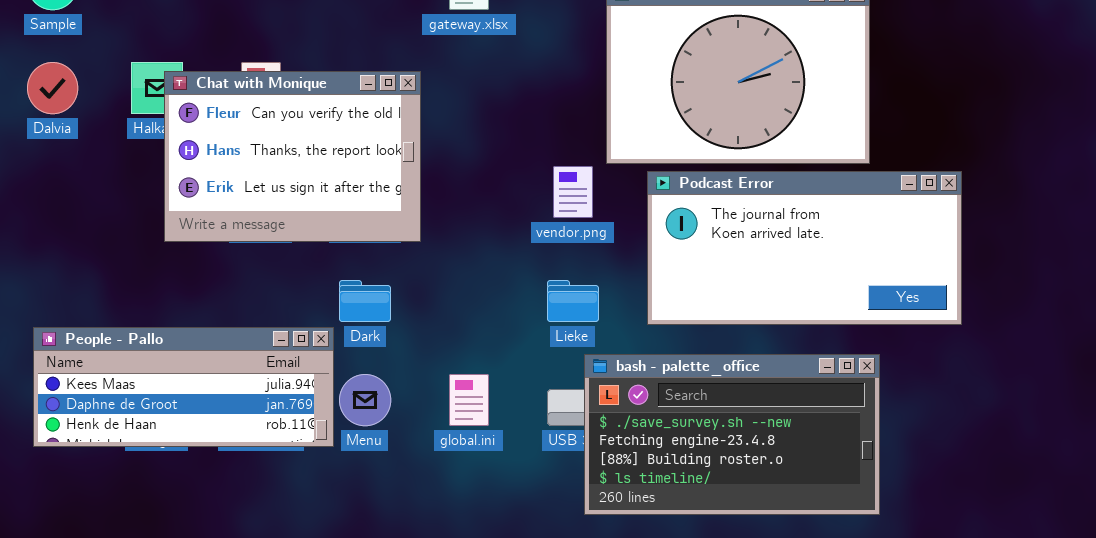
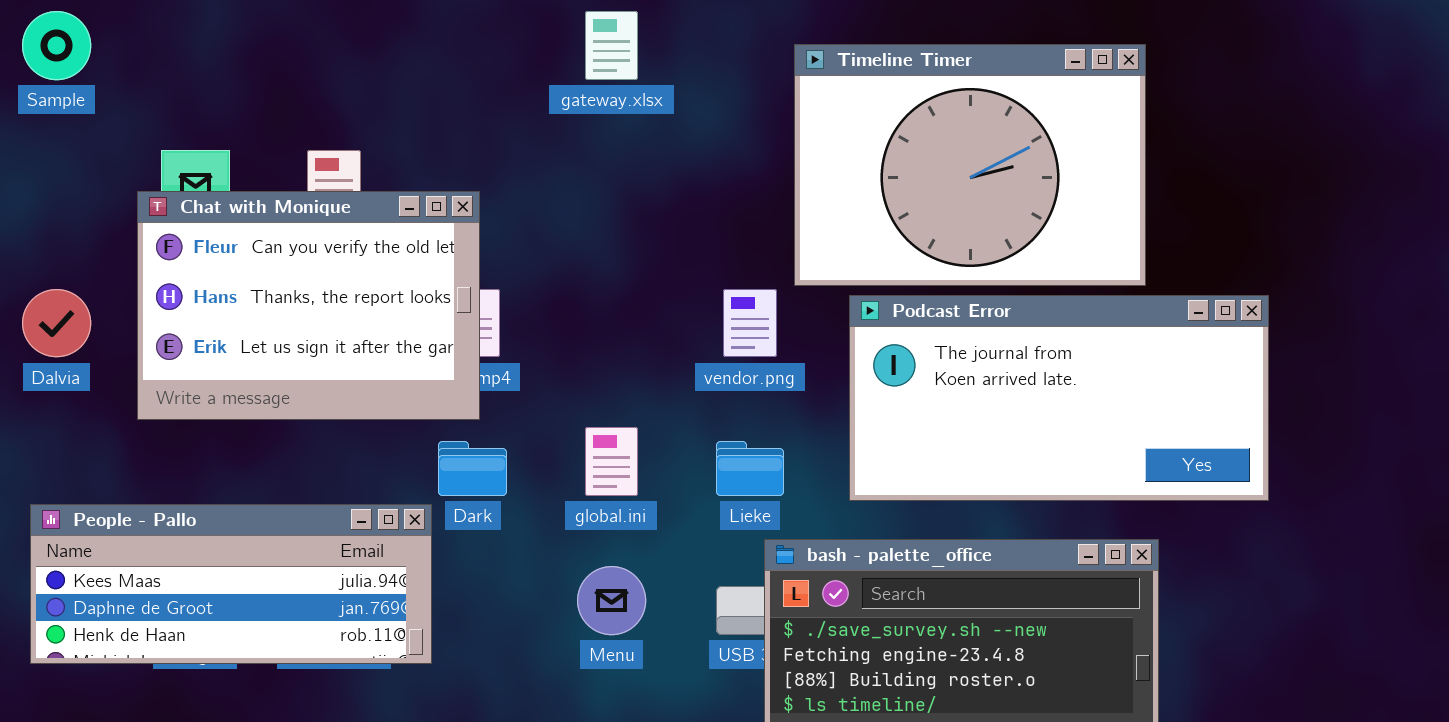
Dalvia: [27,62,78,114] -> [22,289,91,357], moved
Chat with Monique: [164,71,421,242] -> [137,191,480,420], moved
Menu: [339,374,391,426] -> [577,566,646,635], moved
global.ini: [449,374,489,426] -> [585,427,638,496], moved

